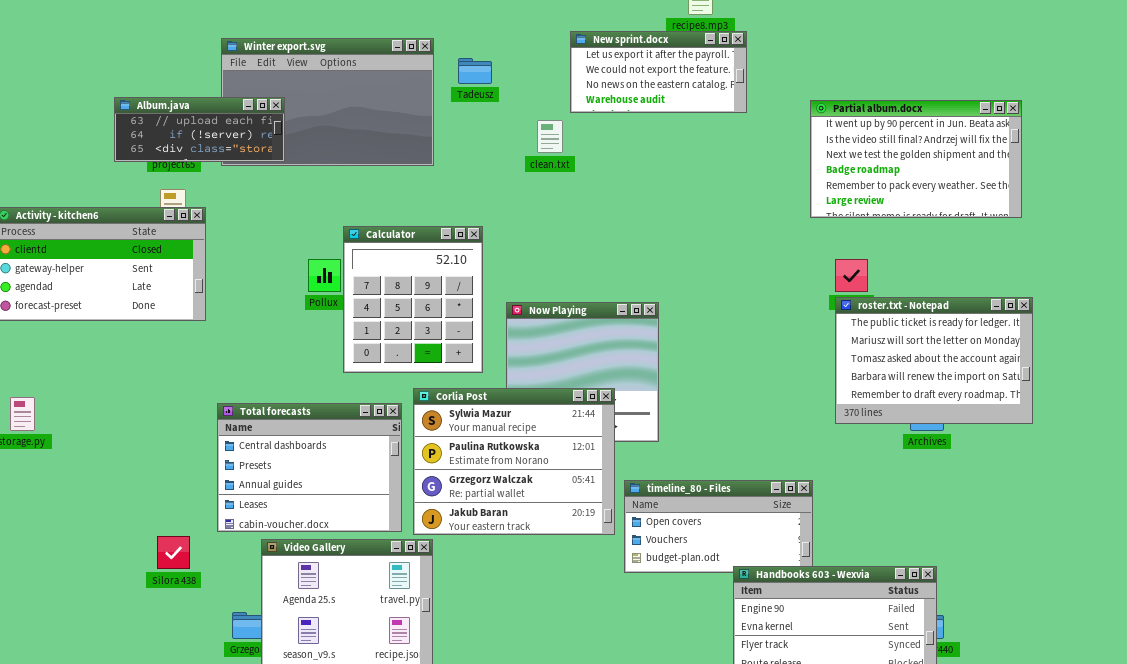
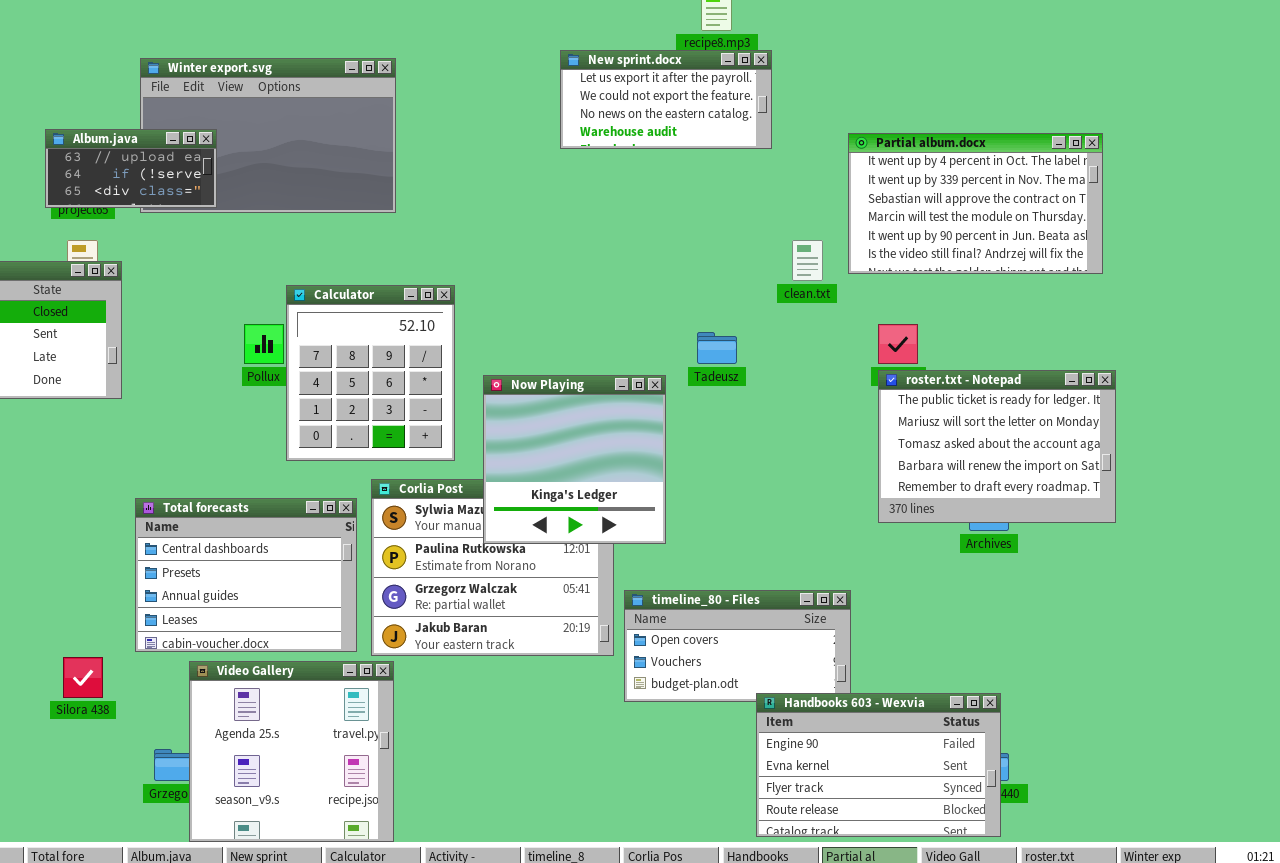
Tadeusz: [458,58,492,84] -> [697,332,737,364], moved
Album.java: [114,97,285,162] -> [45,129,217,208], resized
Partial album.docx: [810,100,1022,218] -> [848,133,1103,274], scrolled up 4 rows
clean.txt: [537,120,563,153] -> [792,240,823,281], moved
Now Playing: [506,302,659,442] -> [483,375,666,544], raised

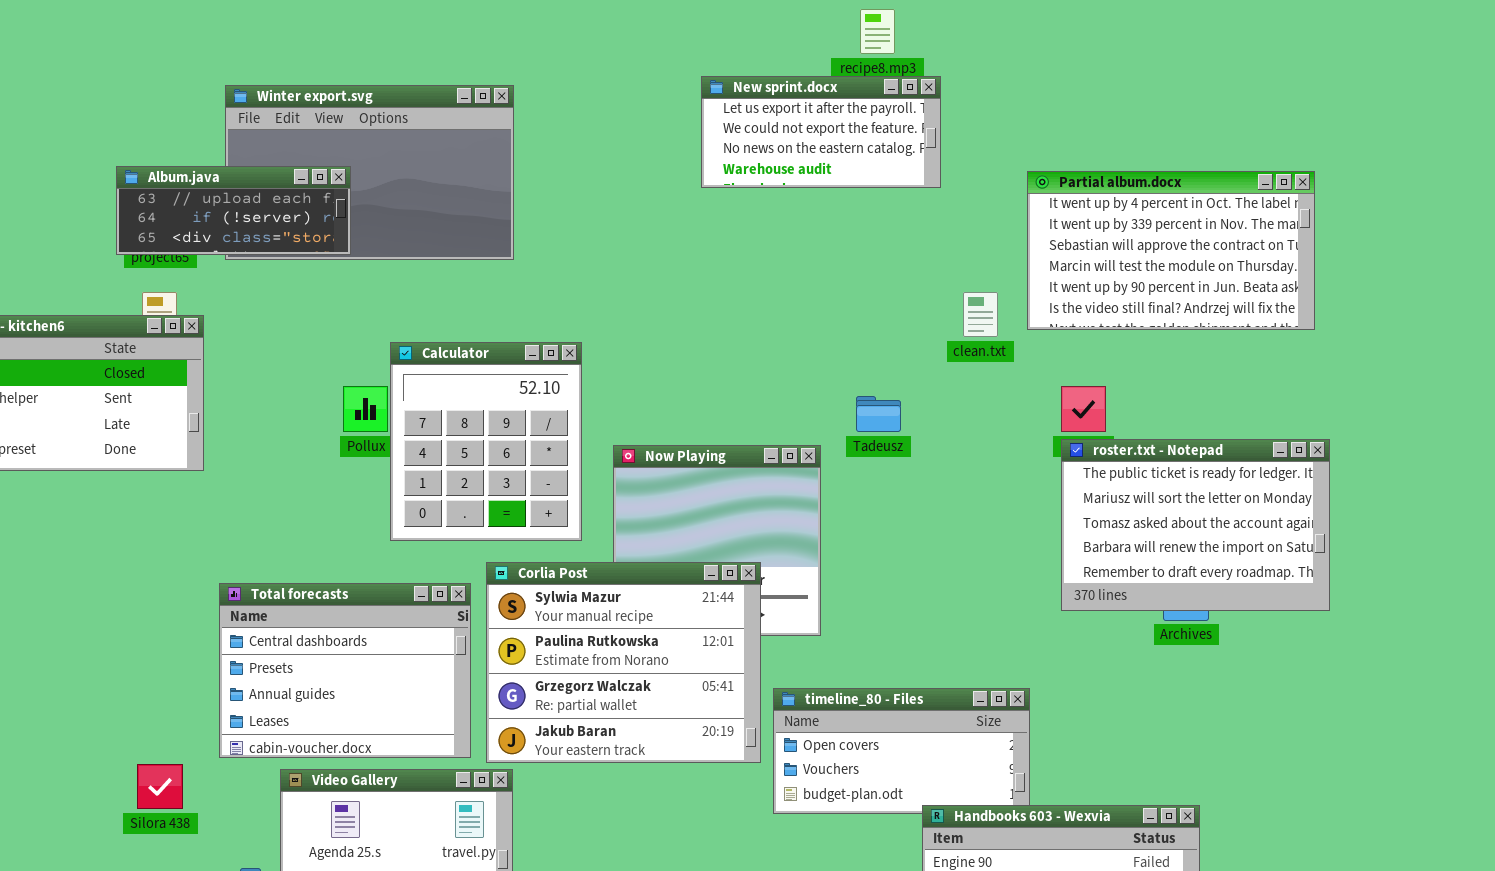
Album.java: [45,129,217,208] -> [116,166,351,255], resized
Corlia Post: [371,479,614,656] -> [486,562,761,763], raised

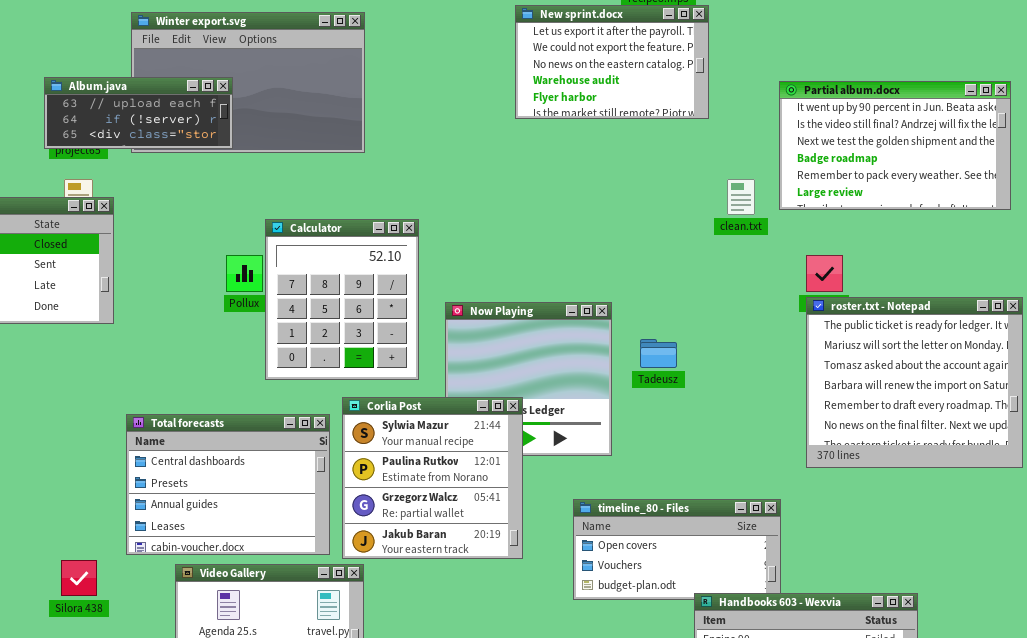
New sprint.docx: [701,76,941,188] -> [515,5,709,119], resized
Partial album.docx: [1027,171,1315,330] -> [779,81,1011,210], scrolled down 4 rows
Tadeusz: [856,396,901,432] -> [640,339,677,368], moved
roster.txt - Notepad: [1061,439,1330,611] -> [806,297,1023,468], resized
Corlia Post: [486,562,761,763] -> [342,397,523,559], resized

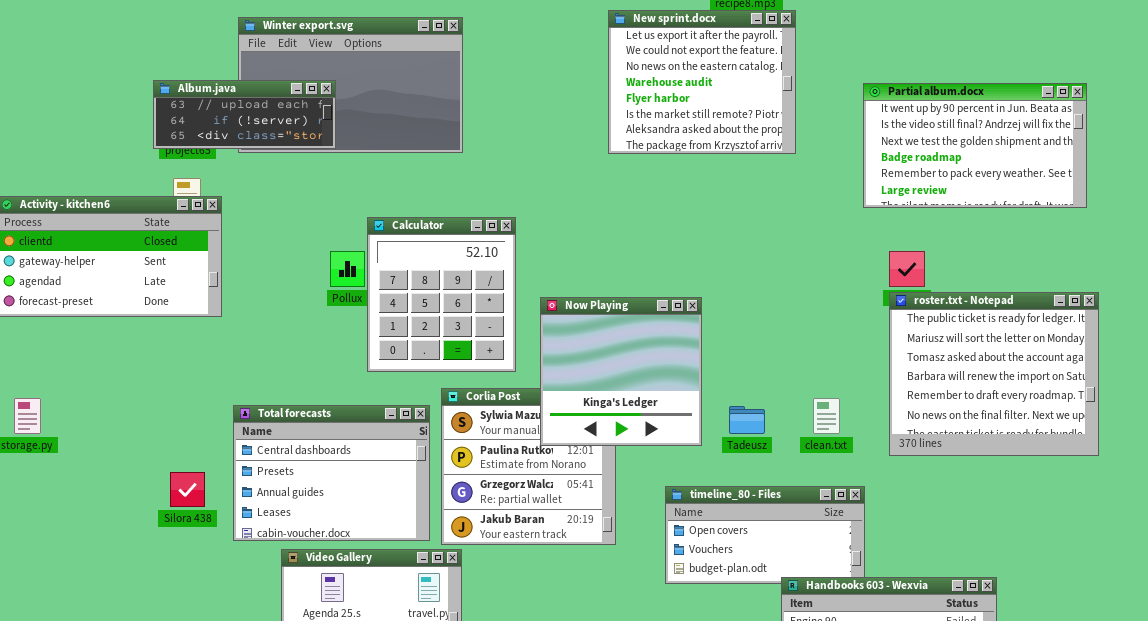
New sprint.docx: [515,5,709,119] -> [608,10,796,154], resized
clean.txt: [727,179,755,215] -> [813,398,840,434], moved
Now Playing: [445,302,612,456] -> [540,297,702,446], raised
Tadeusz: [640,339,677,368] -> [729,406,765,434], moved
Silora 438: [61,560,97,596] -> [170,472,205,507], moved

